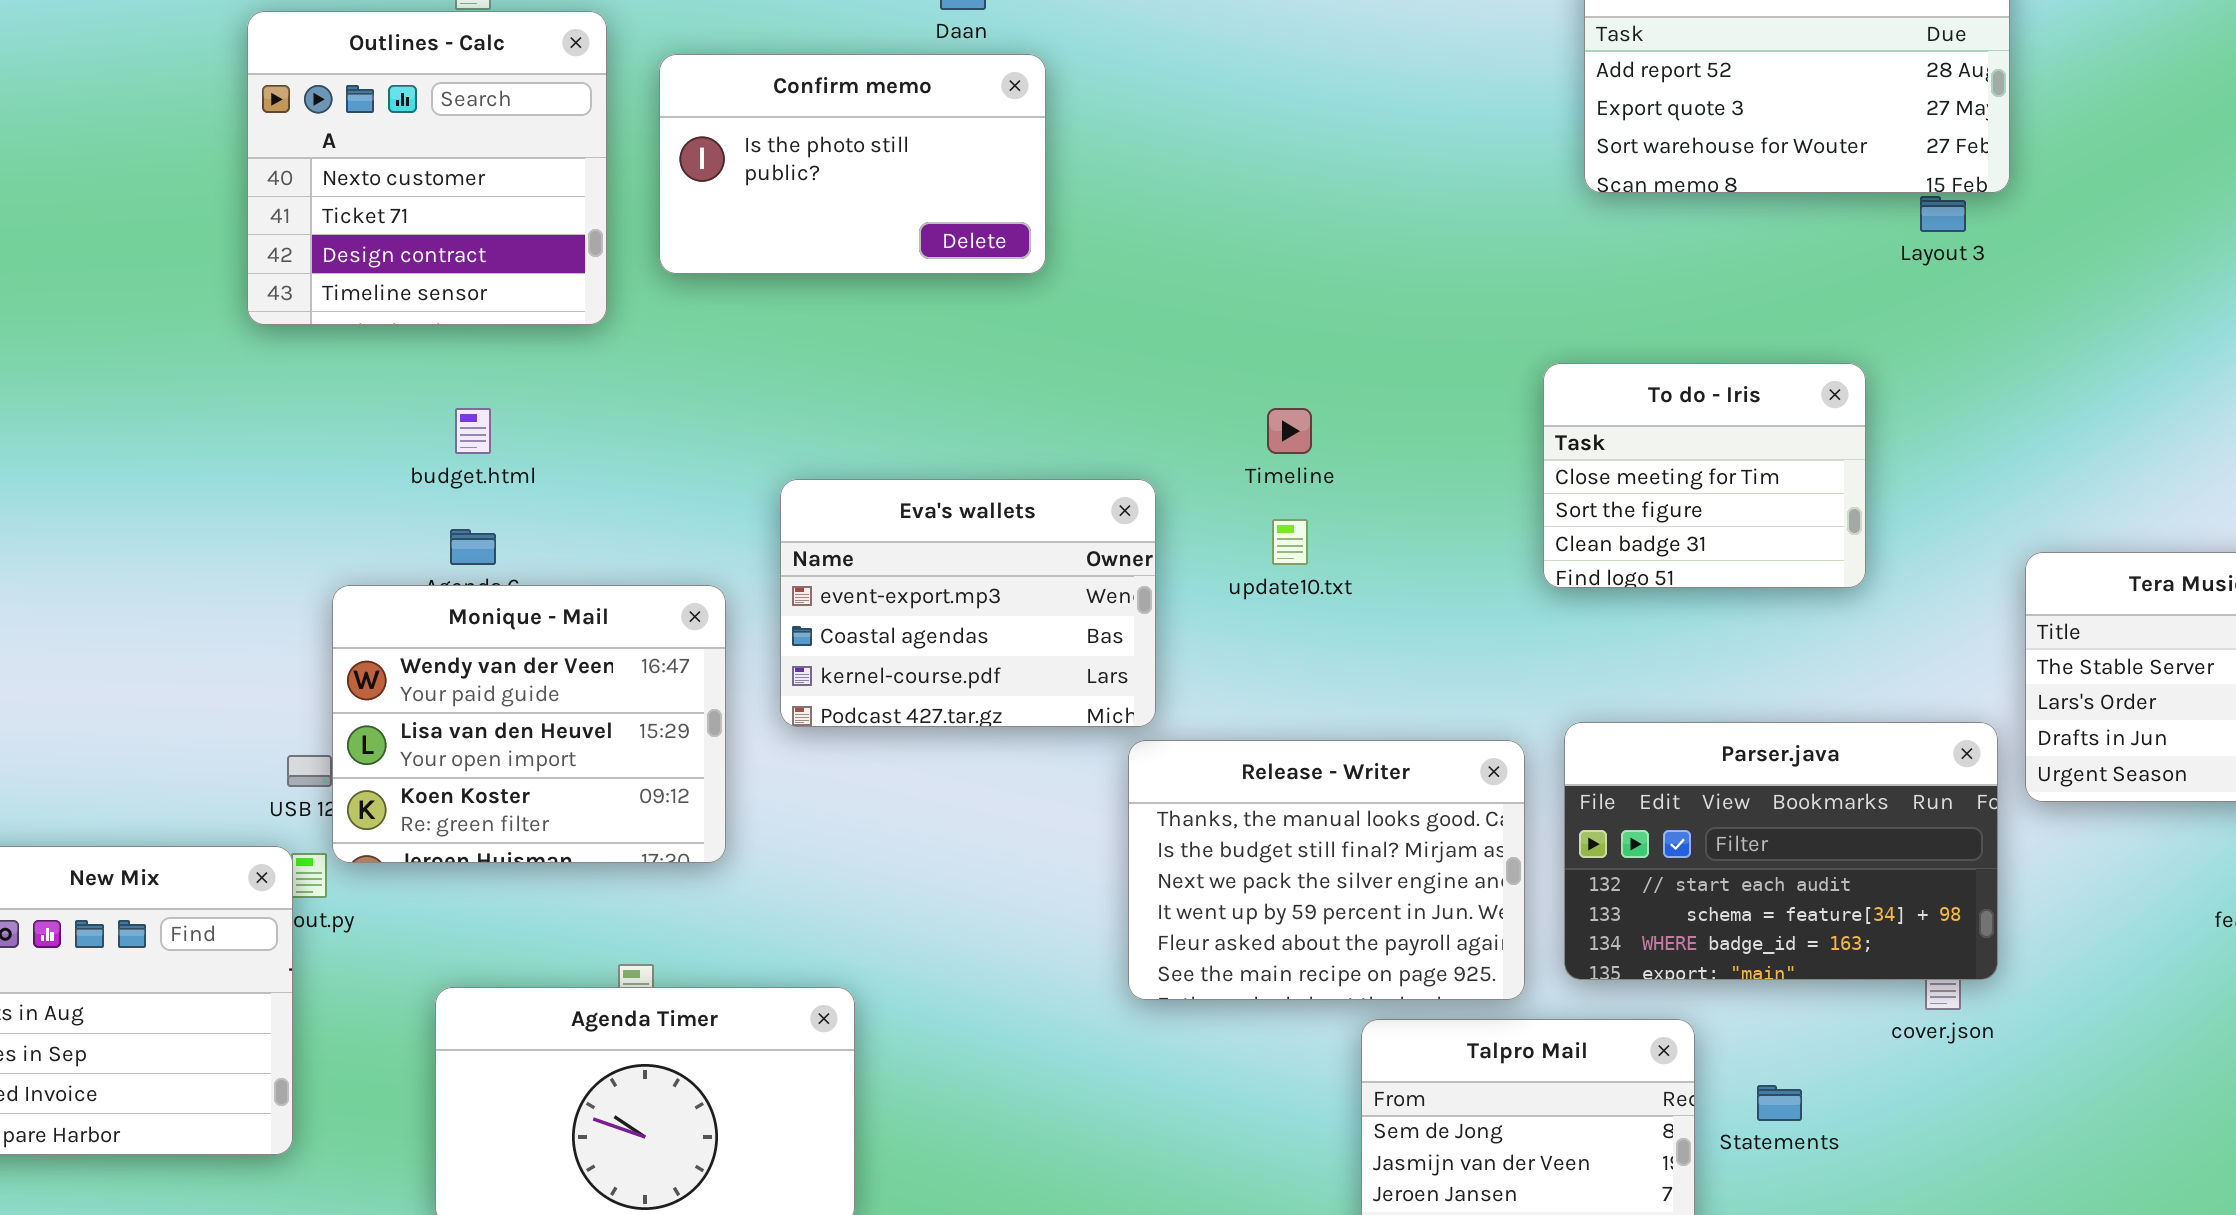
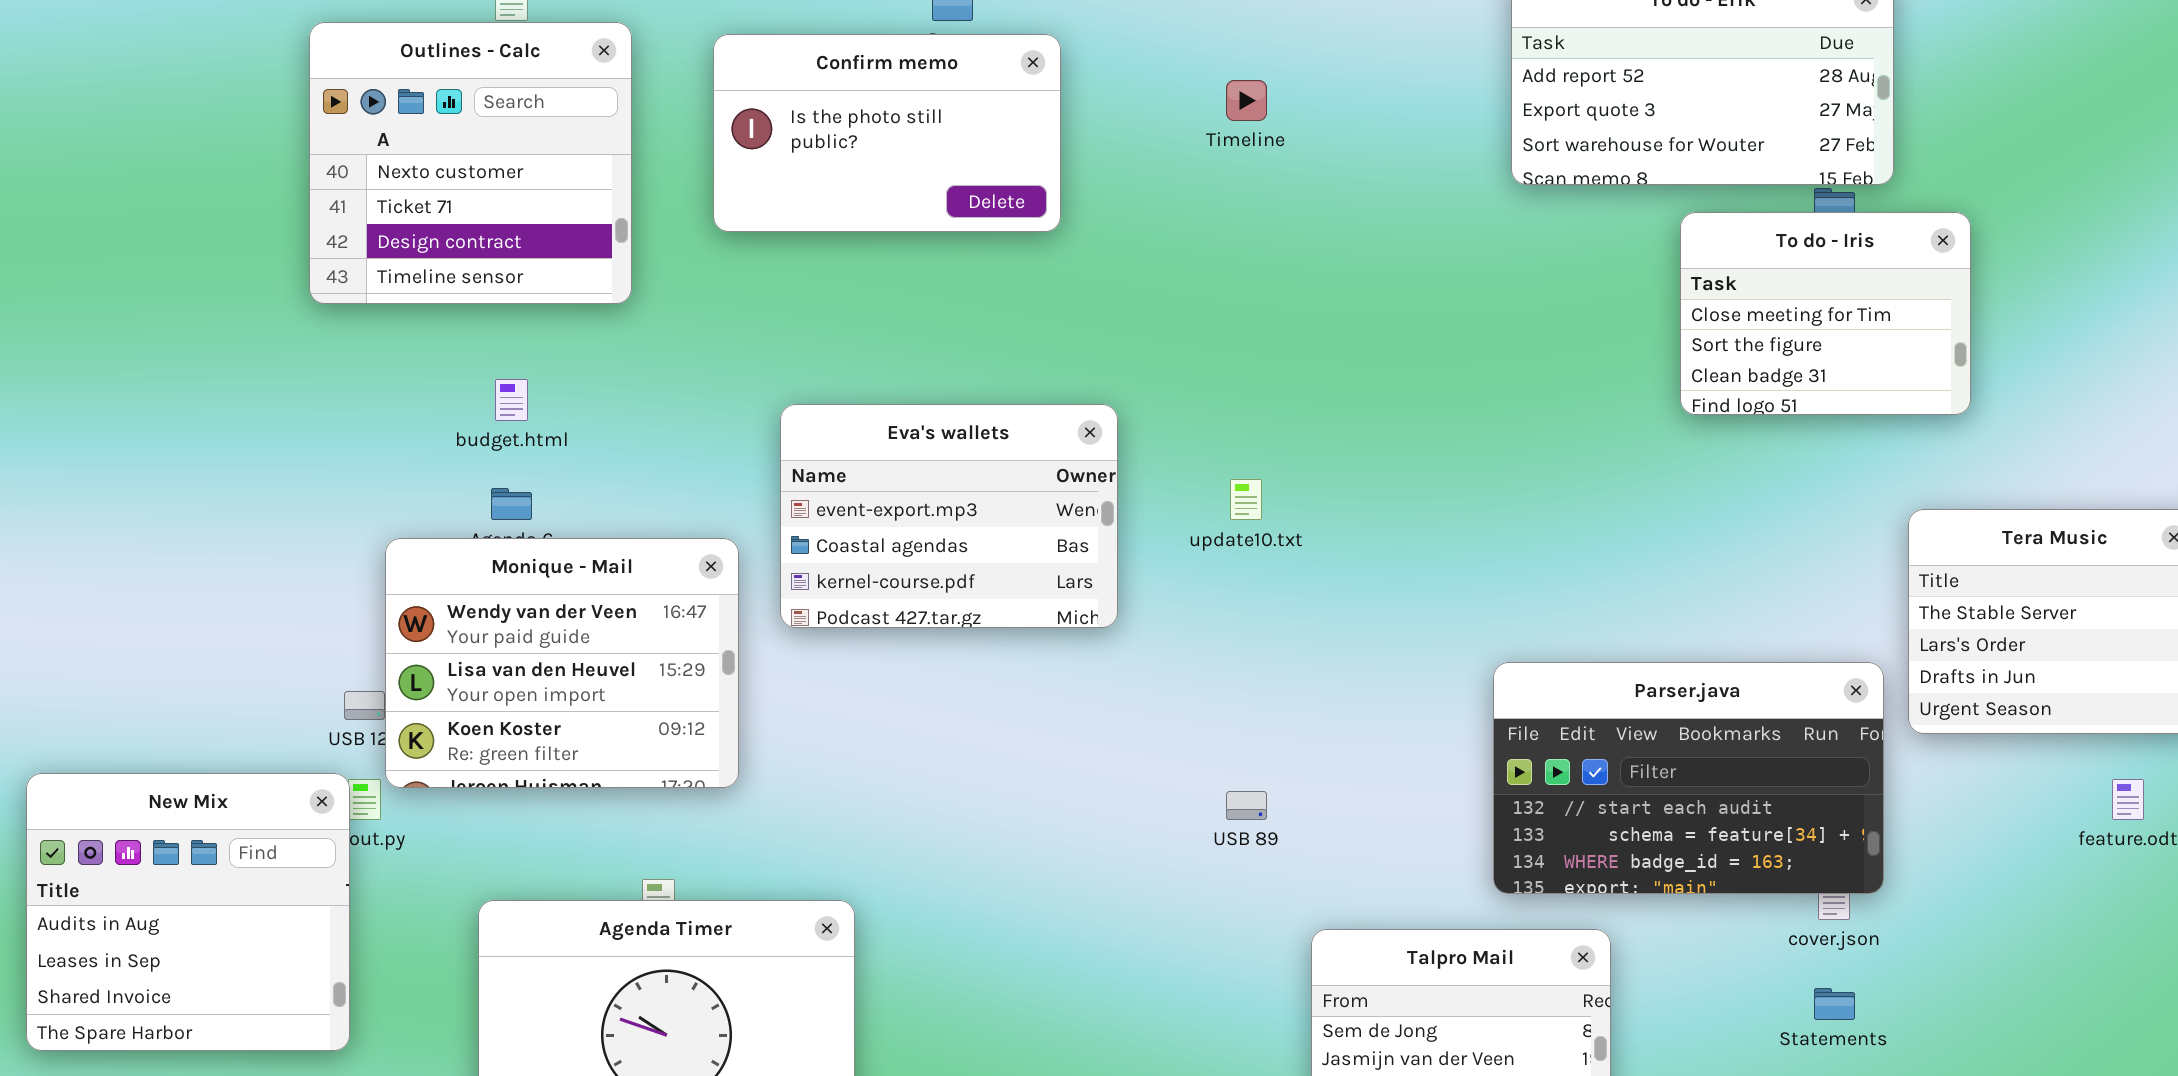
Confirm memo: [659,54,1046,274] -> [713,34,1061,232], moved
To do - Iris: [1543,363,1866,588] -> [1680,212,1971,415], moved
Timeline: [1267,408,1312,454] -> [1226,80,1267,121], moved
Eva's wallets: [780,479,1156,727] -> [780,404,1118,628], moved
Release - Writer: [1128,740,1525,1000] -> none, closed
Statements: [1757,1085,1802,1121] -> [1814,988,1855,1020], moved

